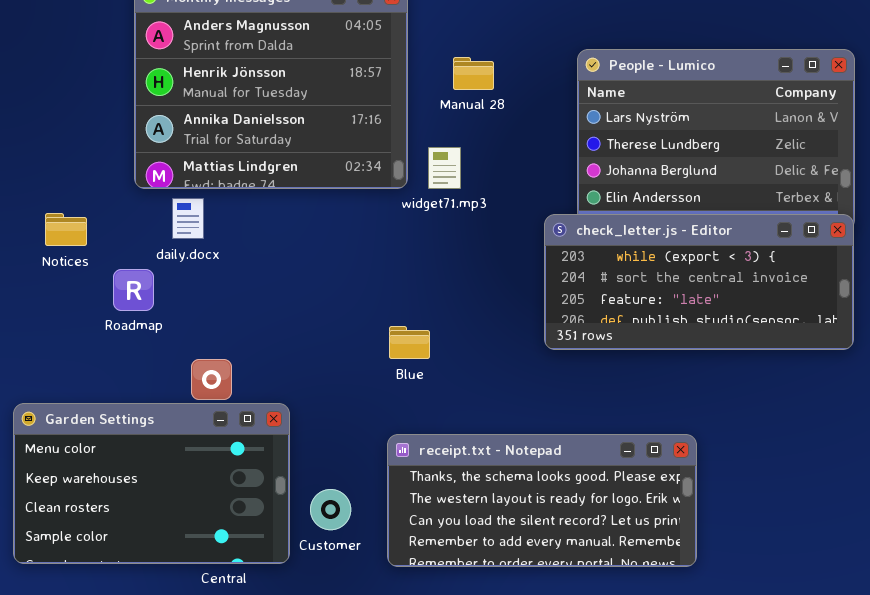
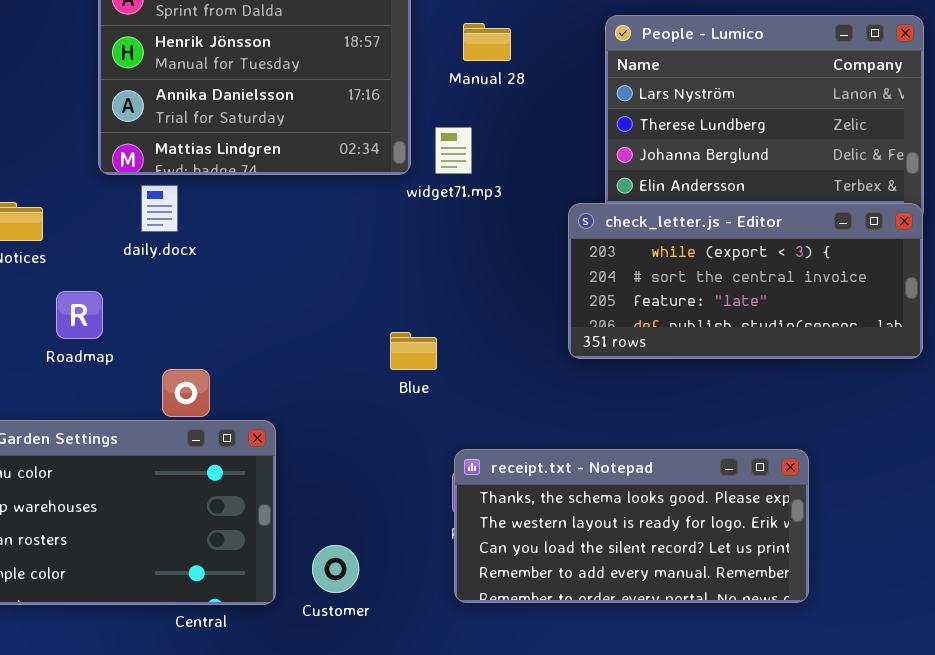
Roadmap: [113,269,154,311] -> [56,291,103,339], moved
receipt.txt - Notepad: [387,434,697,567] -> [454,449,809,603], moved
Customer: [310,489,351,530] -> [312,545,359,593], moved

